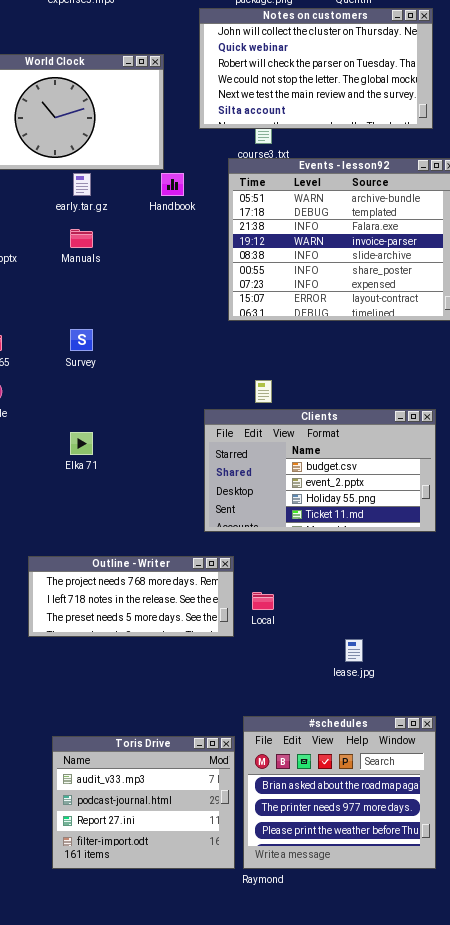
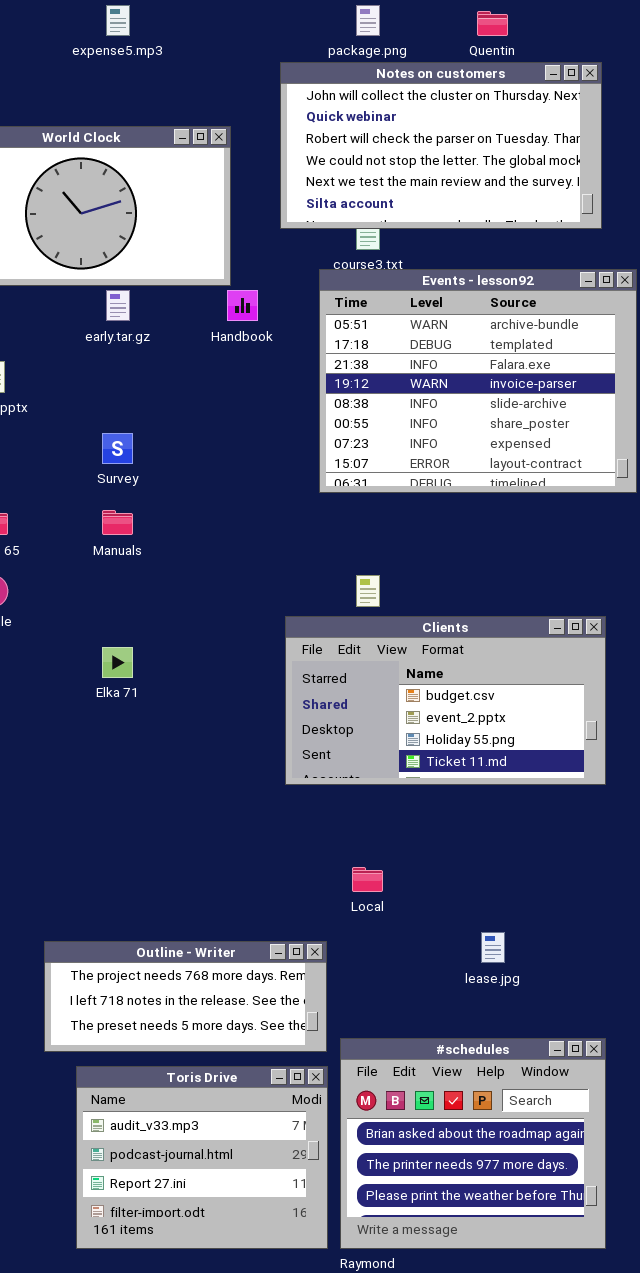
Manuals: [70,229,93,248] -> [102,510,133,535], moved
Survey: [70,329,93,351] -> [102,433,133,464], moved
Outline - Writer: [28,556,234,637] -> [44,941,327,1052], moved

